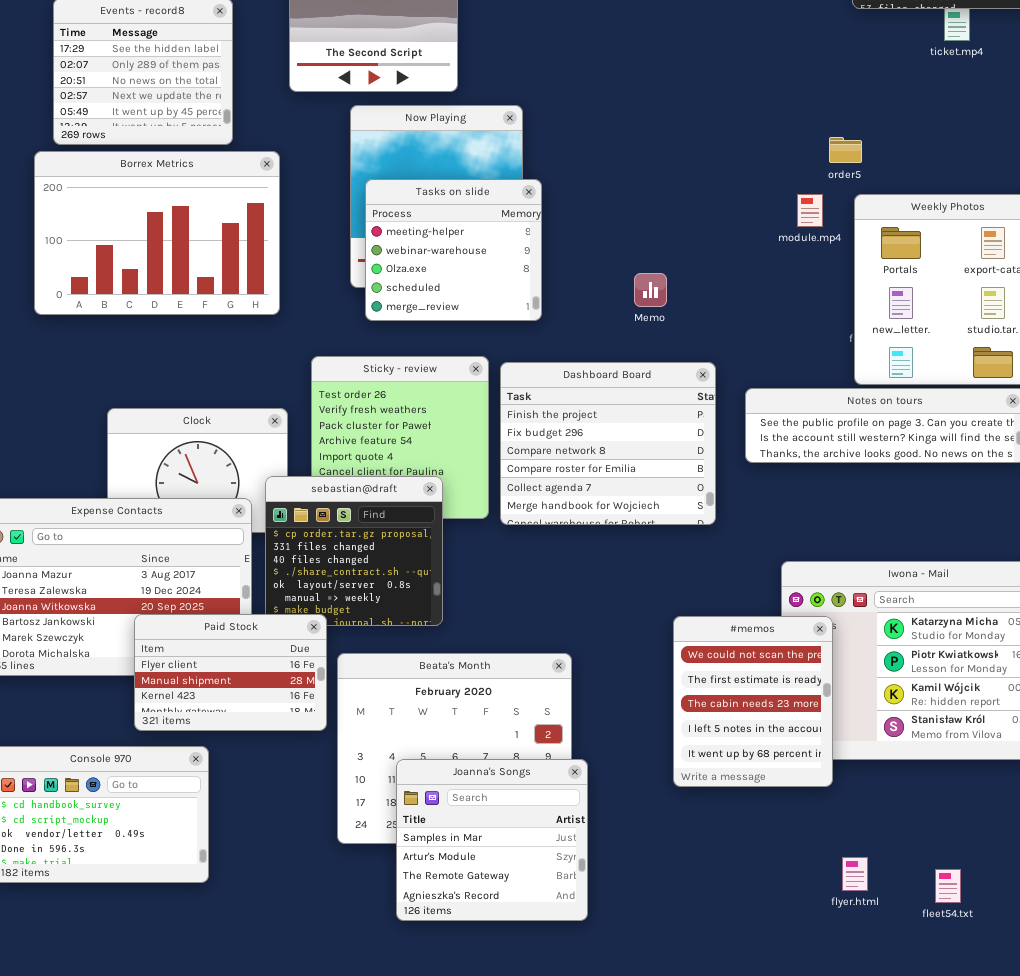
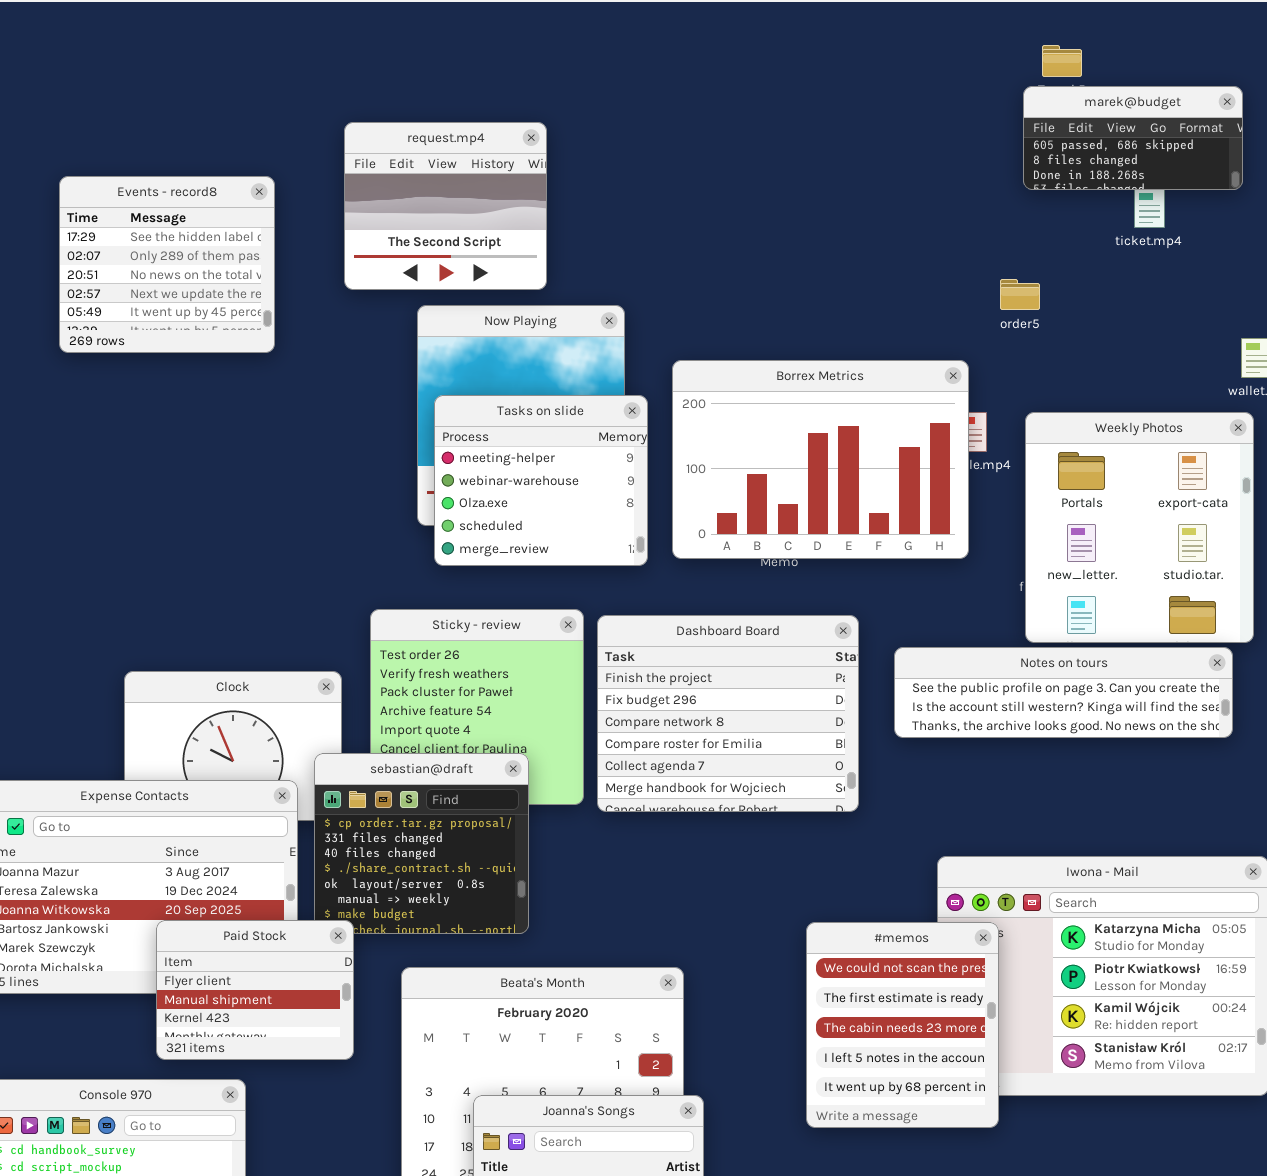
order5: [829,137,862,163] -> [1000,279,1040,310], moved
Borrex Metrics: [34,151,280,315] -> [672,360,969,559], moved
Paid Stock: [134,614,327,731] -> [156,920,354,1060], resized

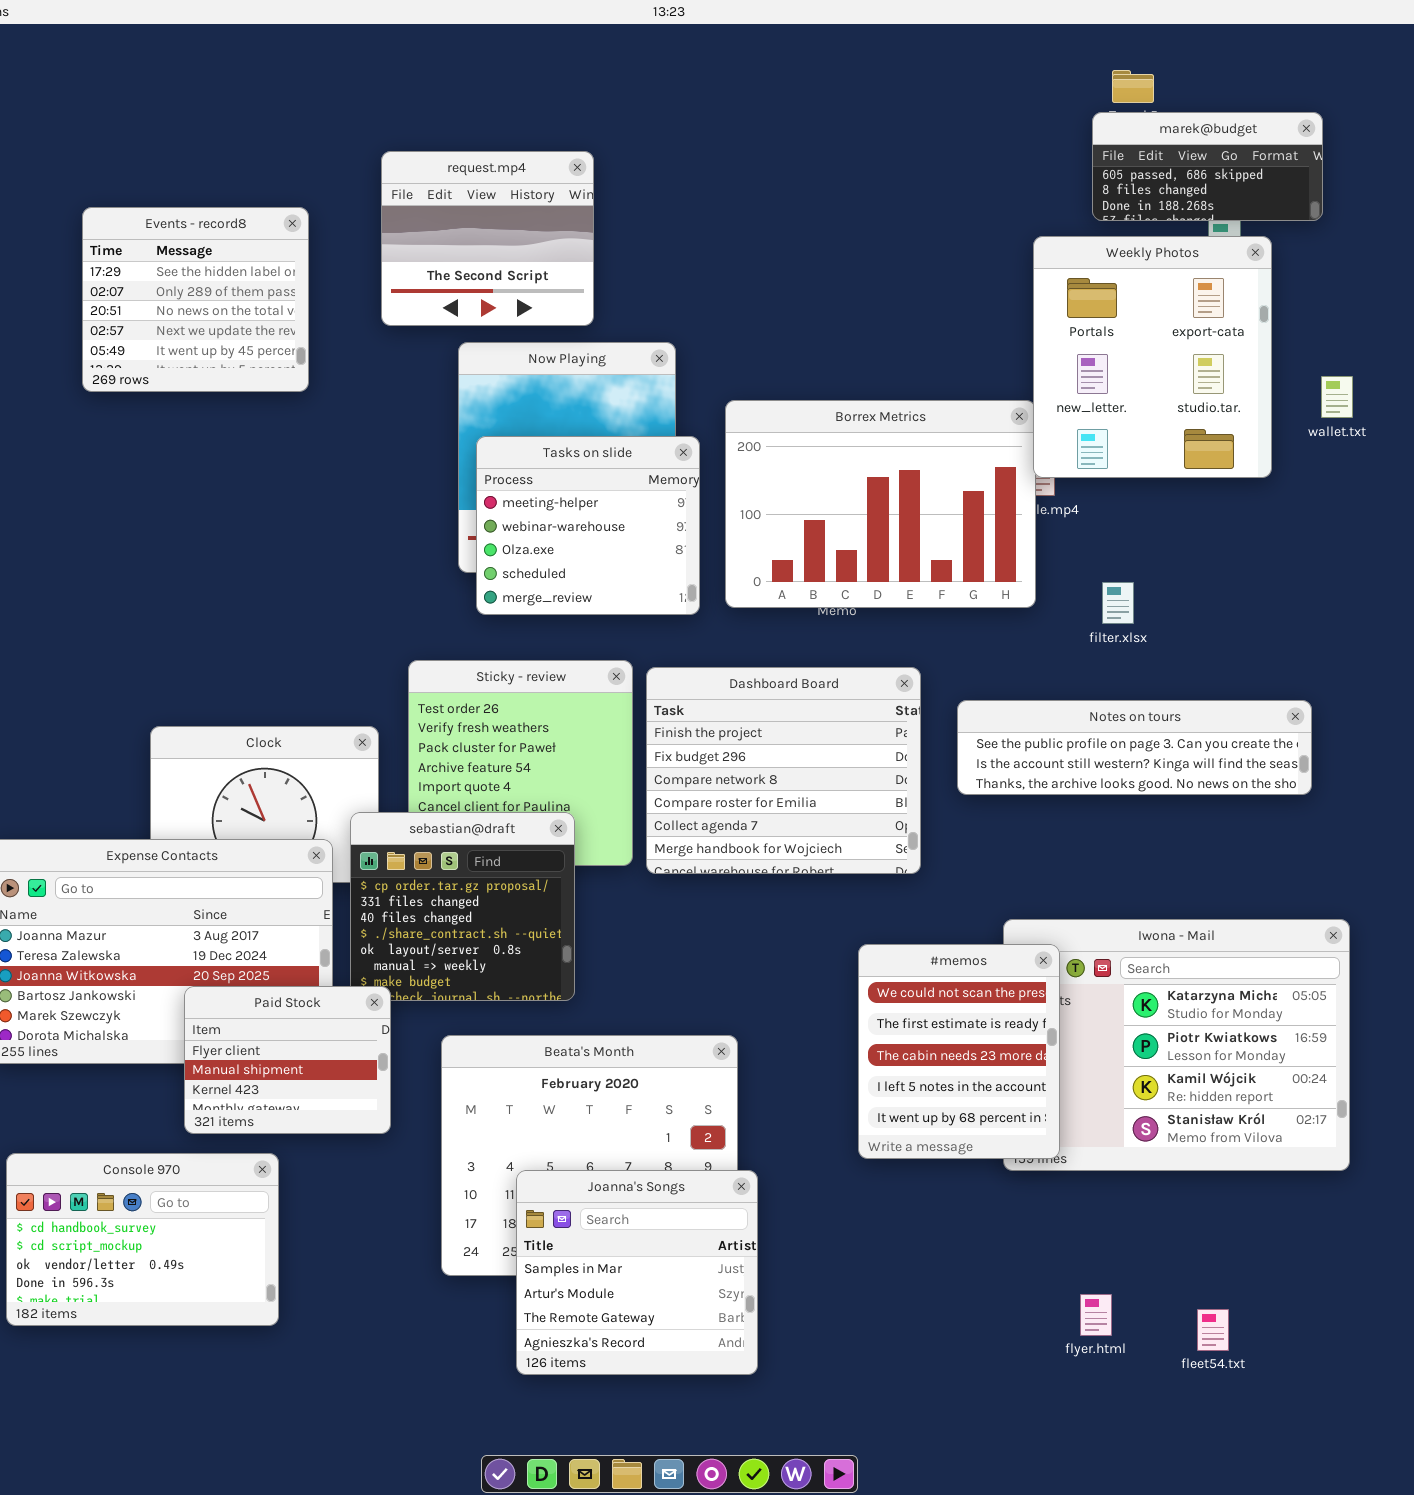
Weekly Photos: [1025,412,1254,643] -> [1033,236,1272,478], moved
#memos: [806,922,999,1128] -> [858,944,1060,1159], moved

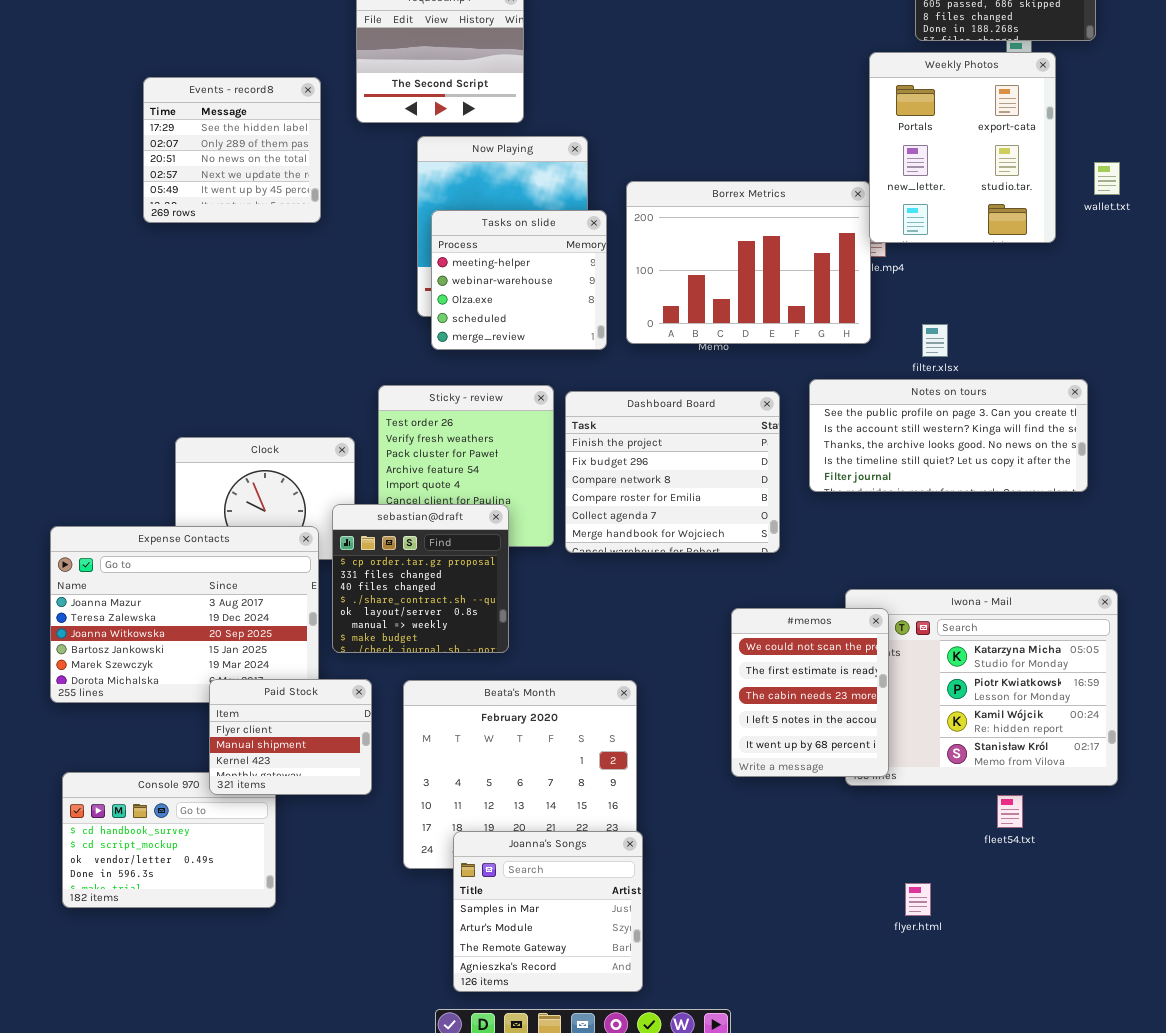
Events - record8: [82,207,309,392] -> [143,77,321,223], moved
Notes on tours: [957,700,1312,795] -> [809,379,1088,492], resized
Paid Stock: [184,986,391,1134] -> [209,679,372,795], moved
Joanna's Songs: [516,1170,758,1375] -> [453,831,643,992], moved
fleet54.txt: [1197,1309,1229,1351] -> [997,795,1023,828], moved

